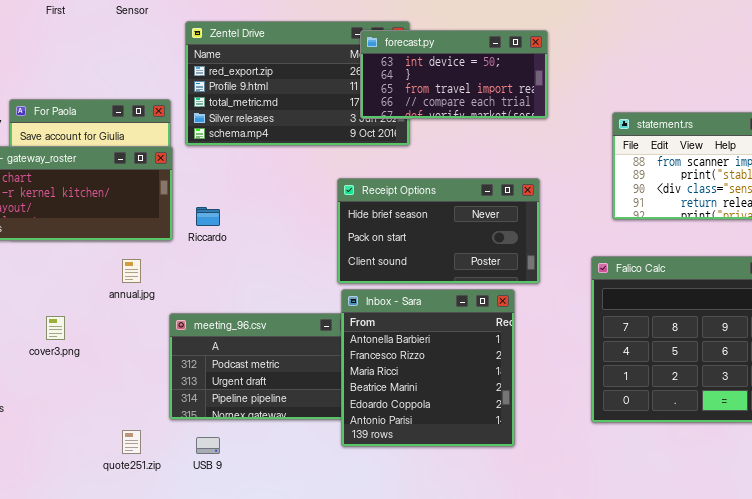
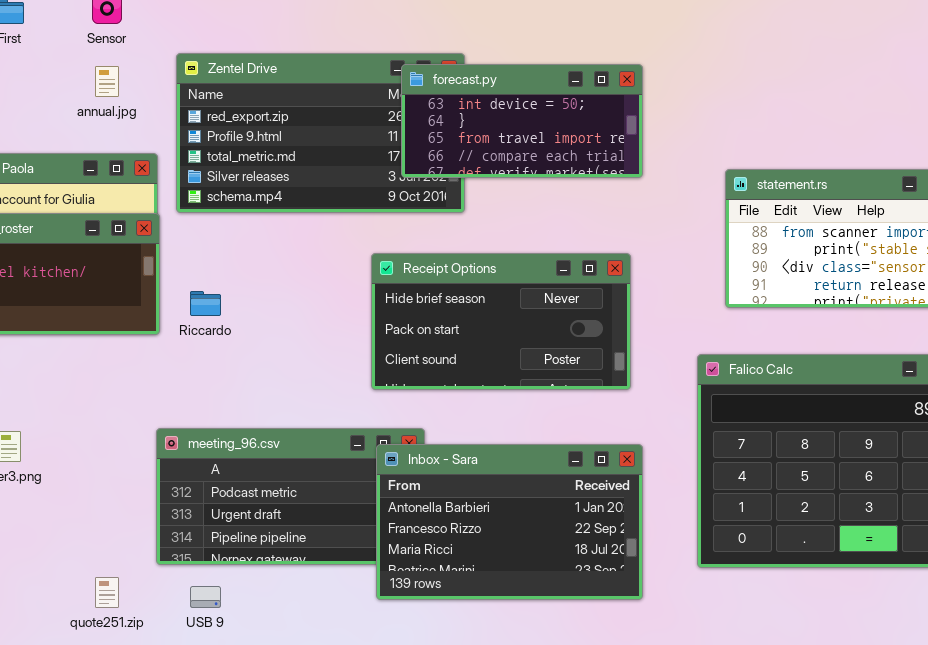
annual.jpg: [122,259,141,283] -> [95,66,119,97], moved
Inbox - Sara: [341,289,515,447] -> [376,444,643,600], resized

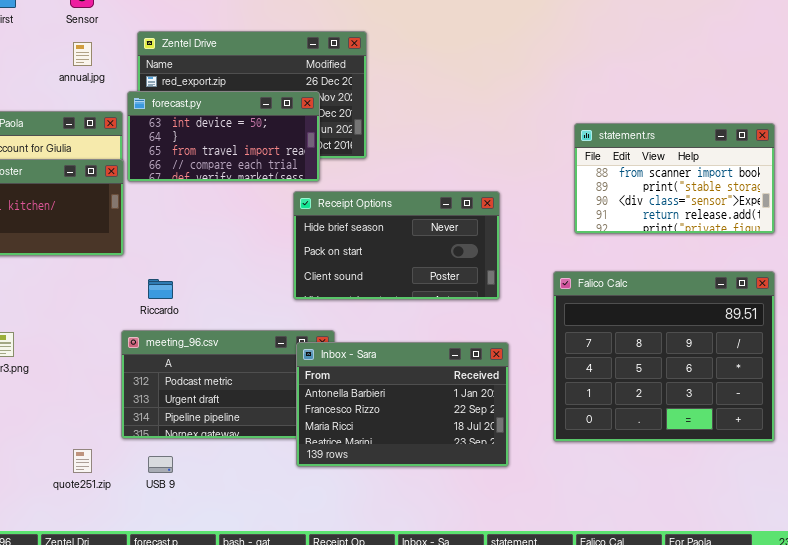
forecast.py: [401,64,643,178] -> [127,91,320,182], moved
Riccardo: [190,291,221,316] -> [148,279,173,299], moved

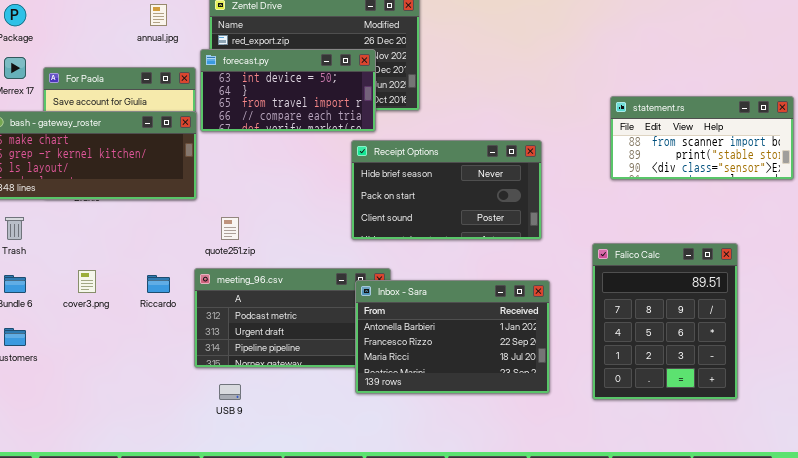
statement.rs: [574,123,775,234] -> [610,96,794,180], resized
Falico Calc: [553,271,775,442] -> [592,243,738,400], moved, resized
Riccardo: [148,279,173,299] -> [147,275,170,293], moved
quote251.zip: [73,449,92,473] -> [221,217,239,240], moved

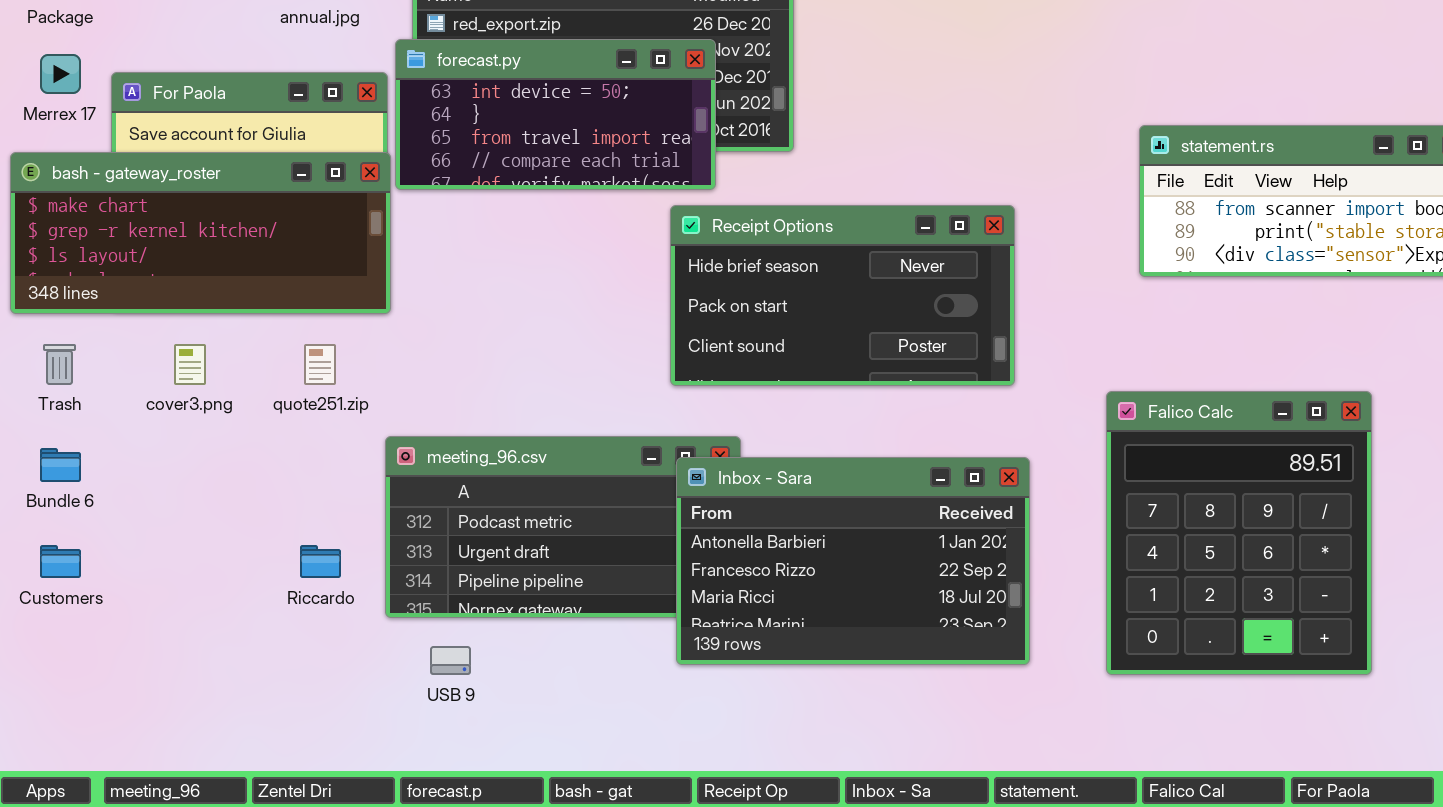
quote251.zip: [221,217,239,240] -> [304,344,336,385], moved
cover3.png: [78,270,96,293] -> [174,344,206,385], moved
Riccardo: [147,275,170,293] -> [300,545,341,578], moved

